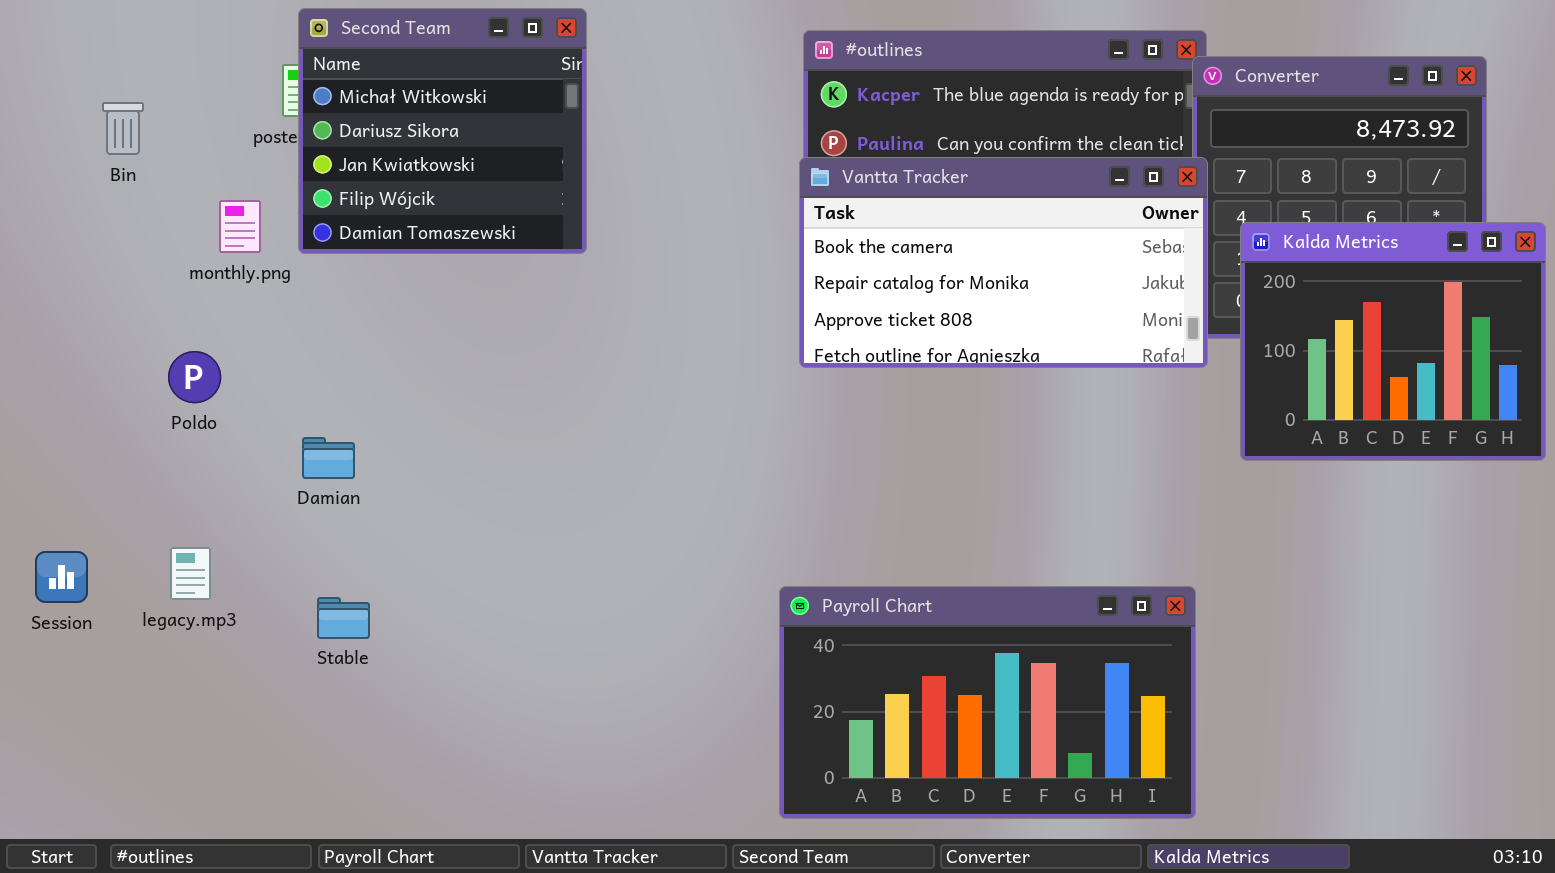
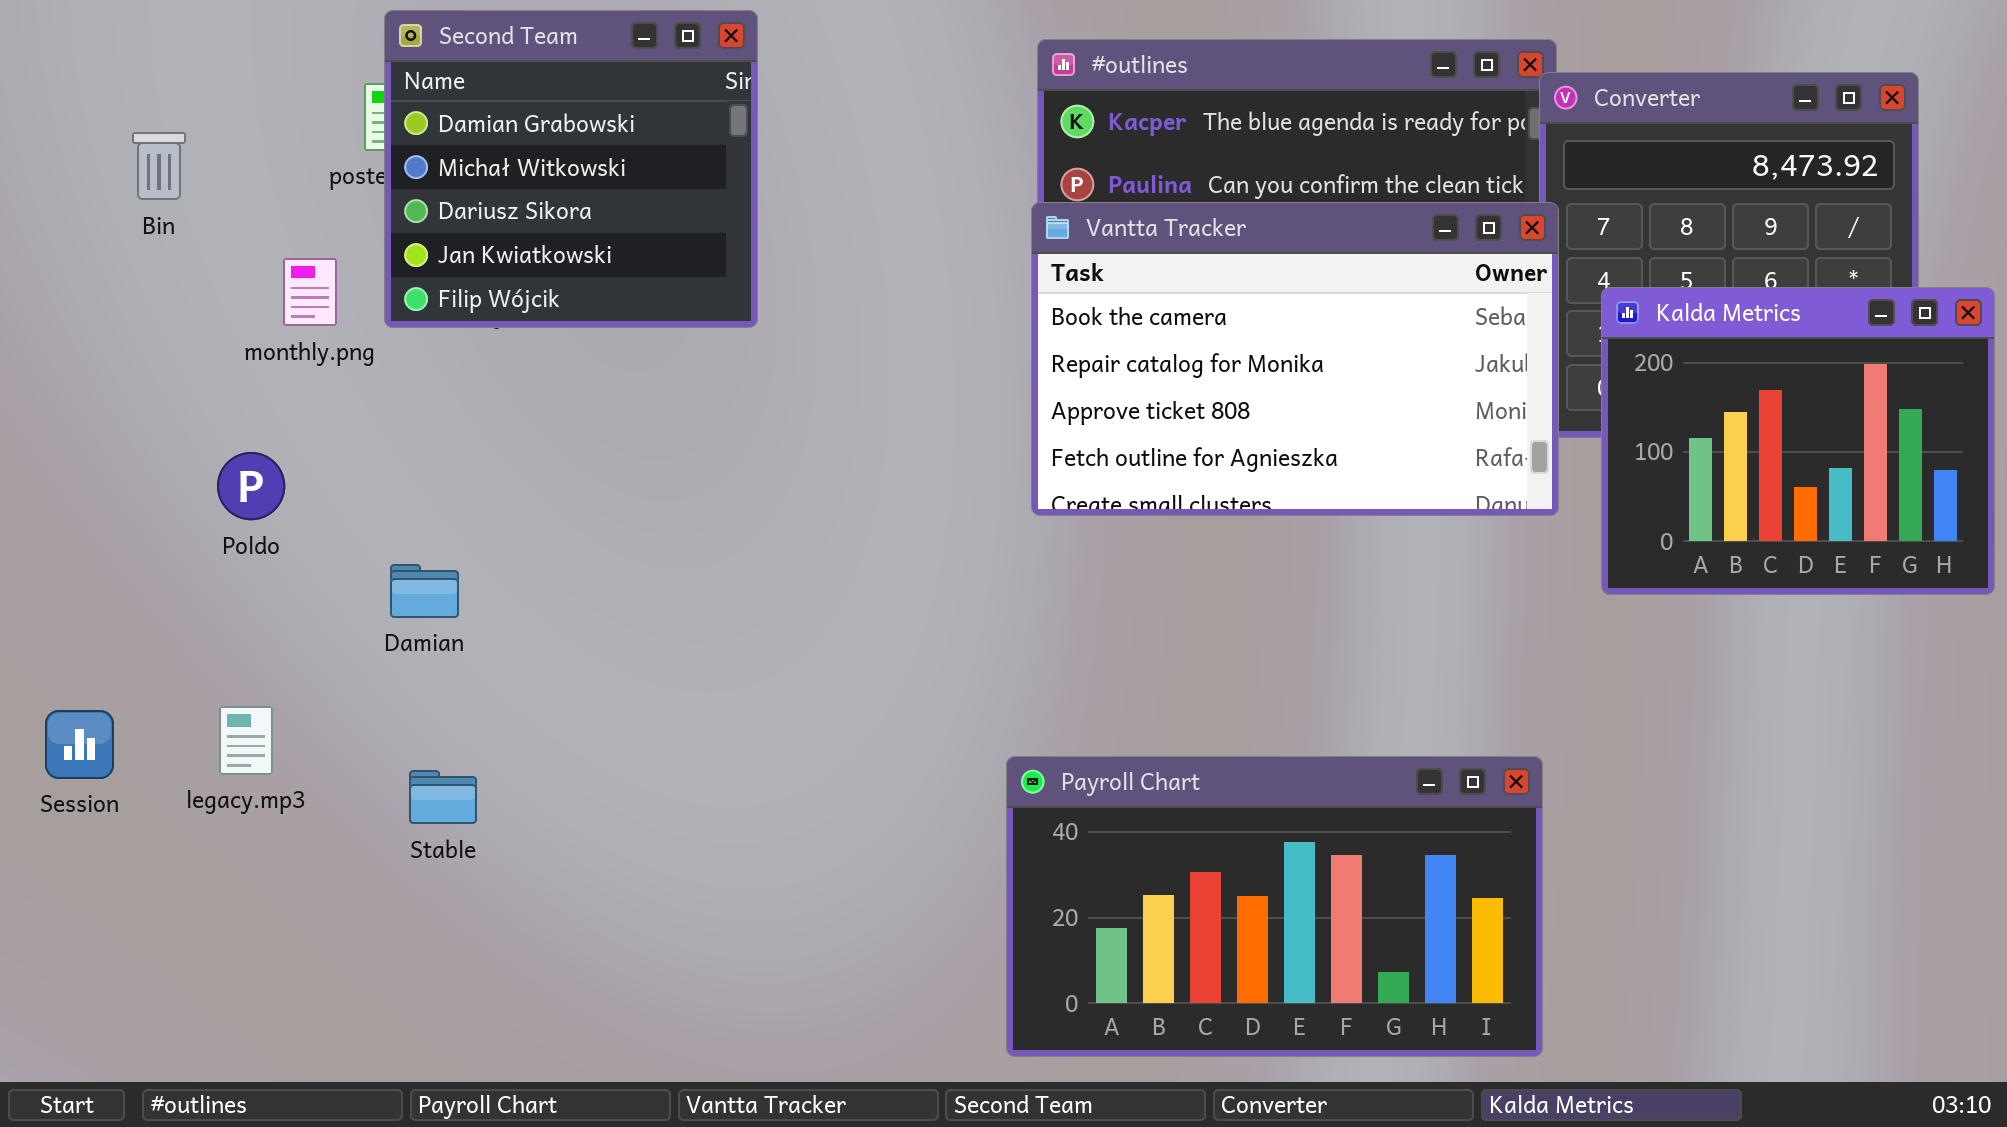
Second Team: [298,8,587,254] -> [384,10,758,328], scrolled up 1 row
Vantta Tracker: [799,157,1208,368] -> [1031,202,1559,516], resized

